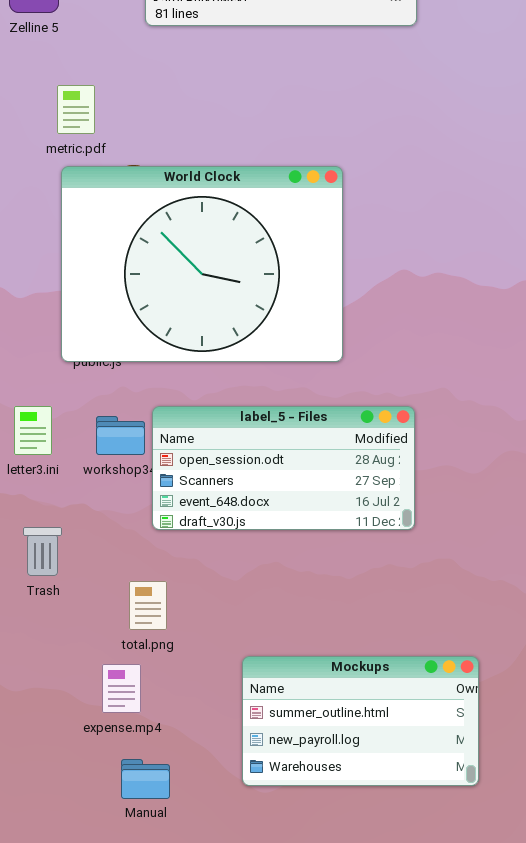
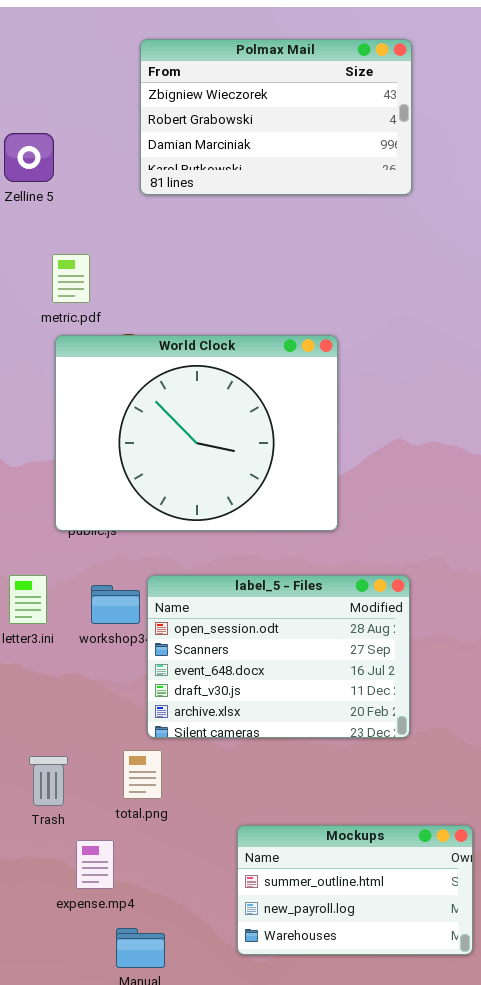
label_5 - Files: [152,406,415,530] -> [147,575,410,738], resized
Trash: [23,527,62,576] -> [29,756,68,806], moved
expense.mp4: [102,664,141,713] -> [76,840,114,889], moved

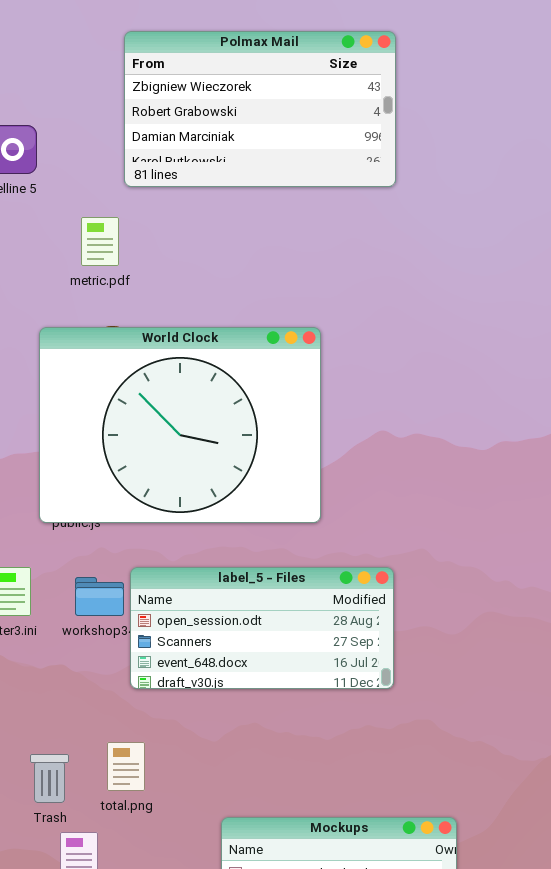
metric.pdf: [52,254,90,303] -> [81,217,119,266], moved
label_5 - Files: [147,575,410,738] -> [130,567,394,689], resized
Trash: [29,756,68,806] -> [30,754,69,803], moved

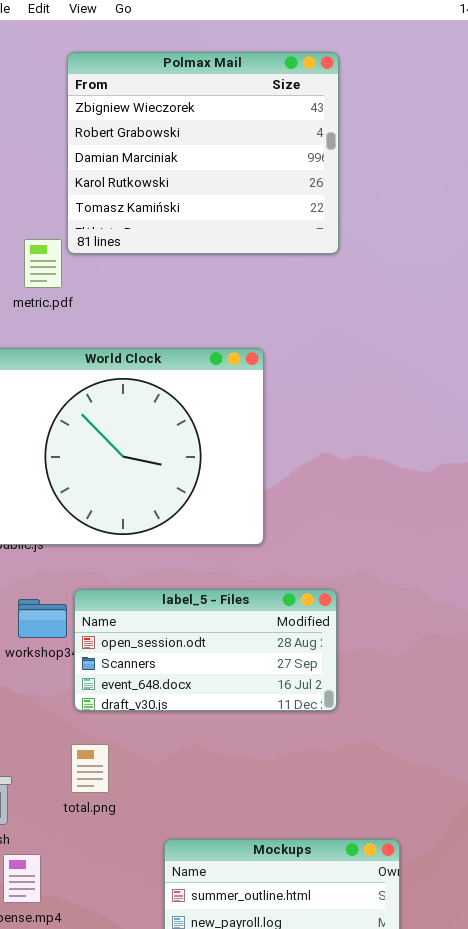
Polmax Mail: [124,31,396,187] -> [67,52,339,254], resized
total.png: [107,742,145,791] -> [71,744,109,793], moved

